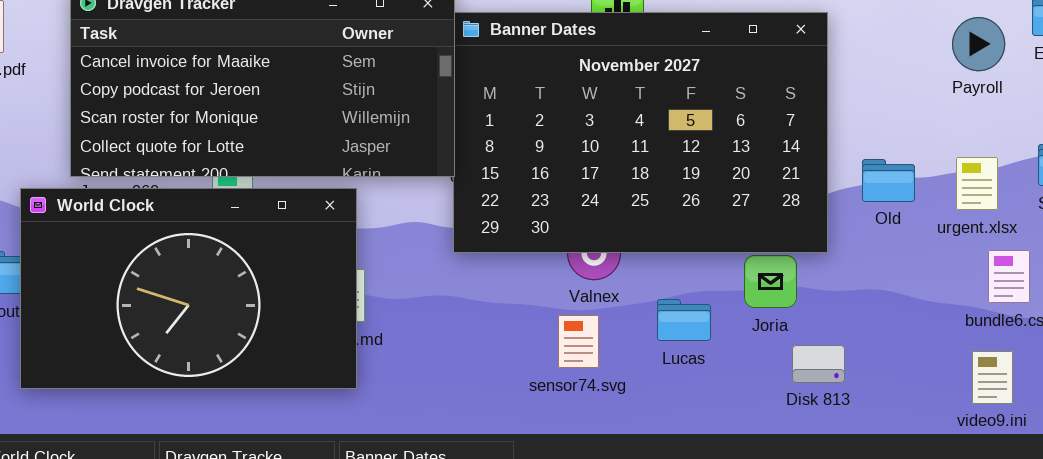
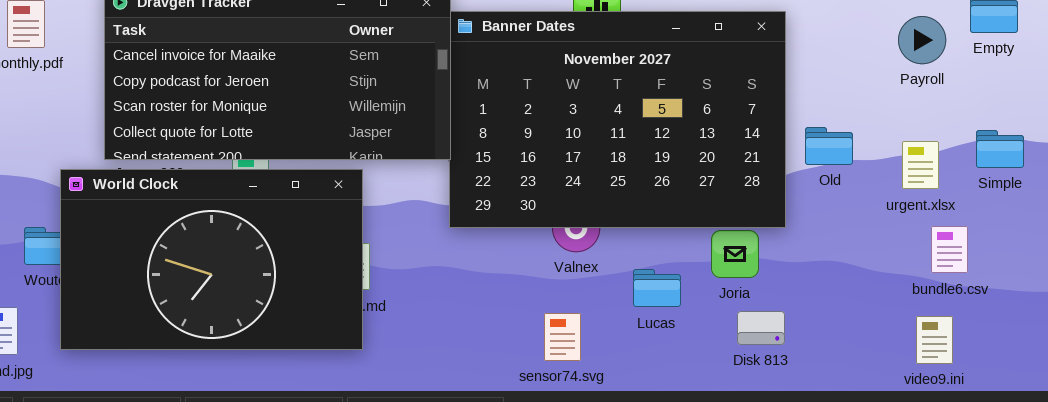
Old: [862,159,915,202] -> [805,127,853,165], moved
sensor74.svg: [558,315,599,368] -> [544,313,581,361], moved
Disk 813: [792,345,845,383] -> [737,311,785,345], moved

